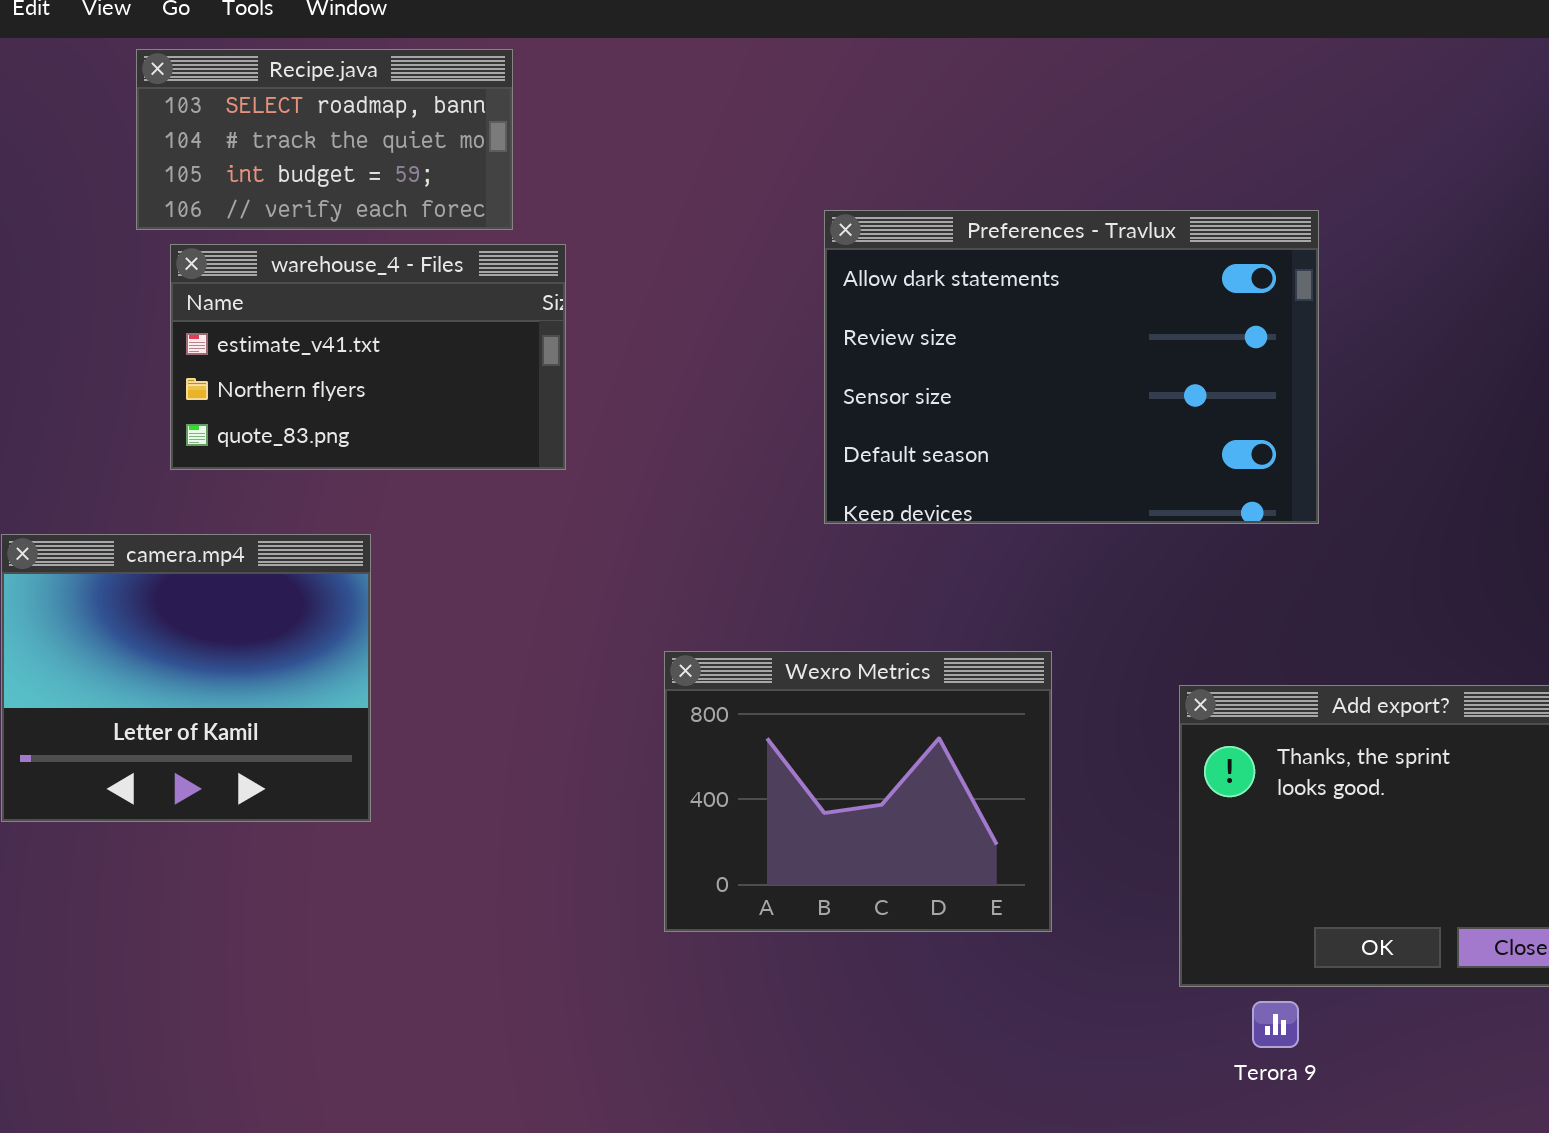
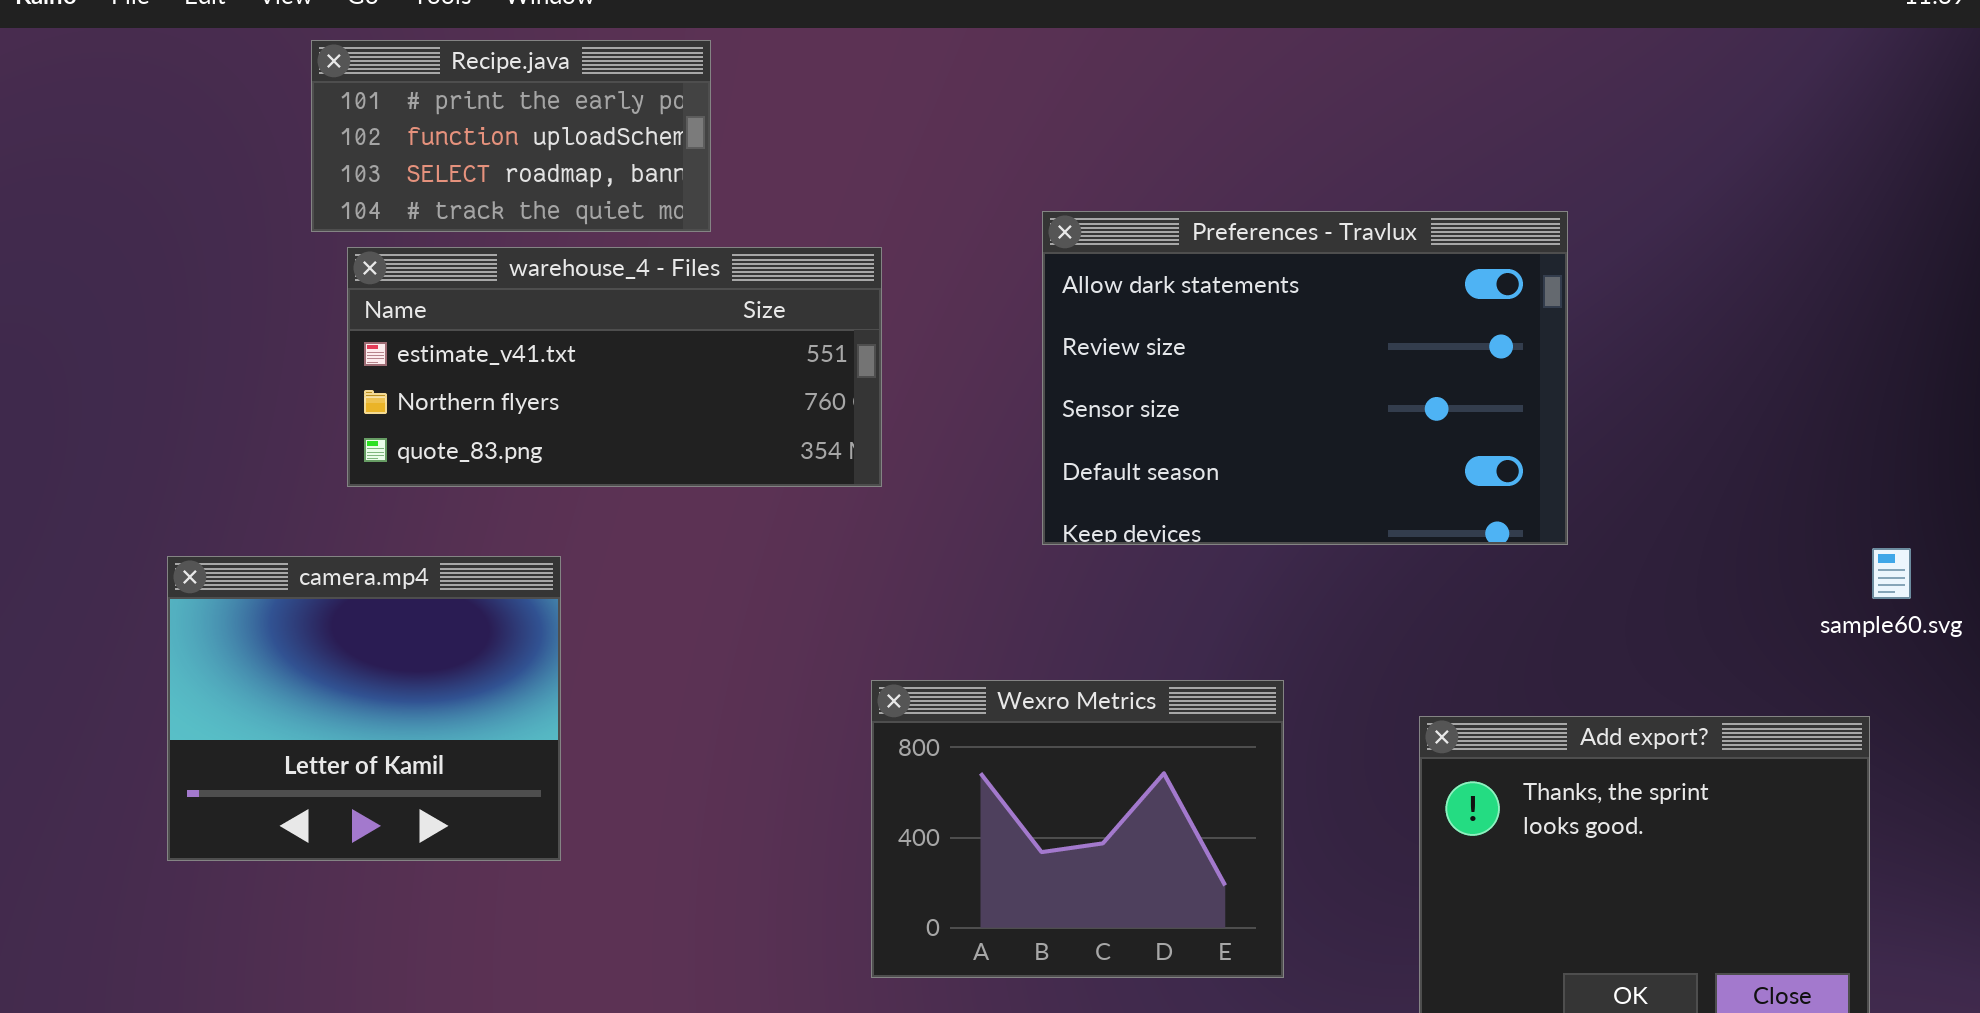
Recipe.java: [136,49,513,230] -> [311,40,711,232], scrolled up 2 rows
warehouse_4 - Files: [170,244,566,470] -> [347,247,882,487], resized

